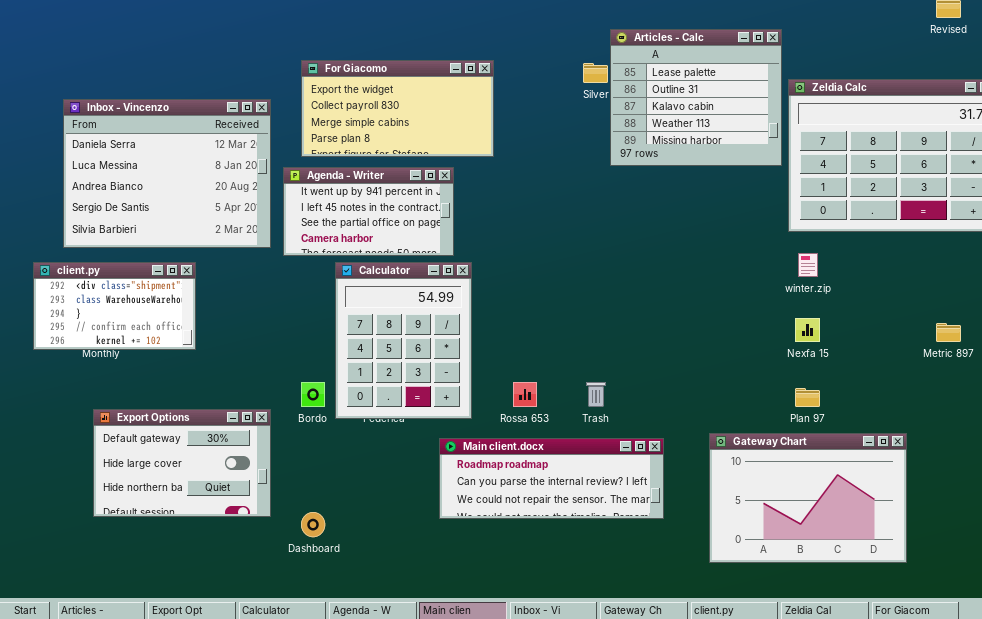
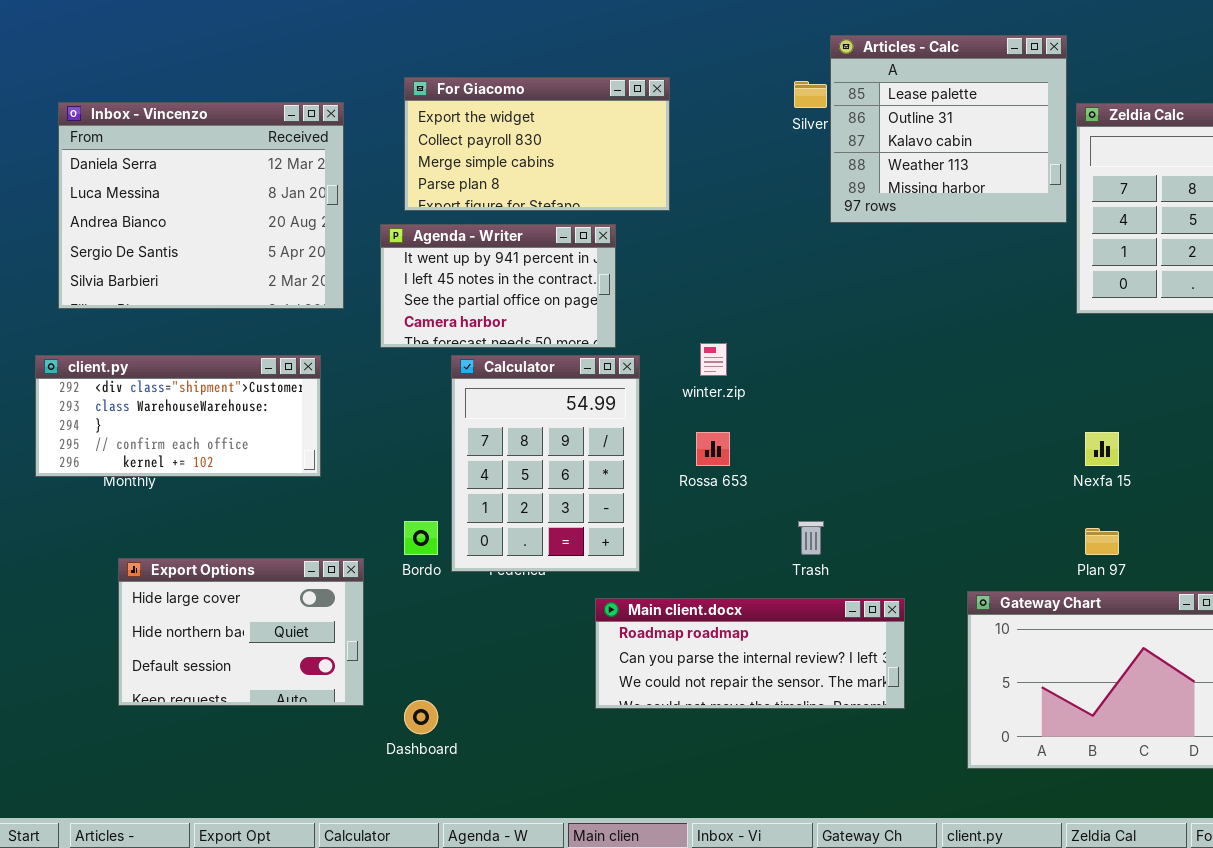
Inbox - Vincenzo: [63,99,271,248] -> [58,102,344,309], moved
winter.zip: [798,253,818,277] -> [700,343,727,376], moved
client.py: [33,262,196,350] -> [35,355,321,477], resized
Rossa 653: [513,382,537,407] -> [696,432,730,466], moved
Export Options: [93,409,271,517] -> [118,558,364,706], scrolled down 1 row

